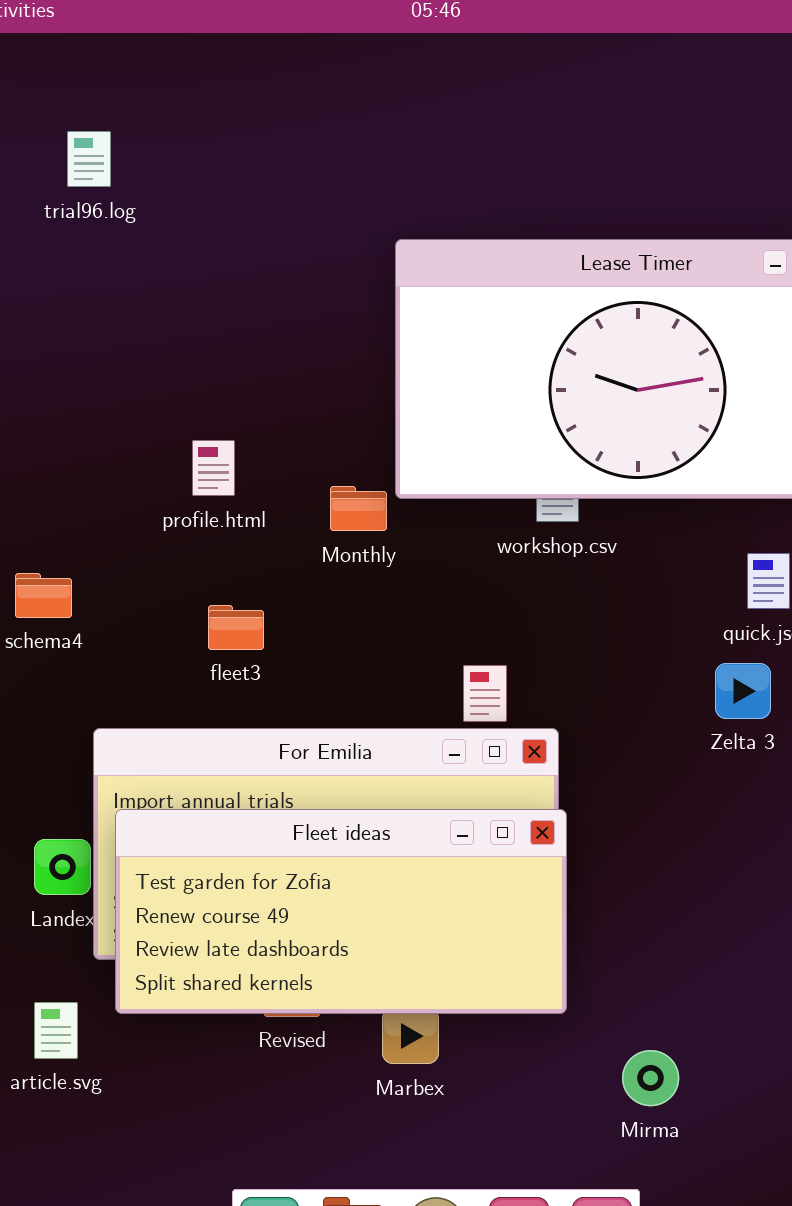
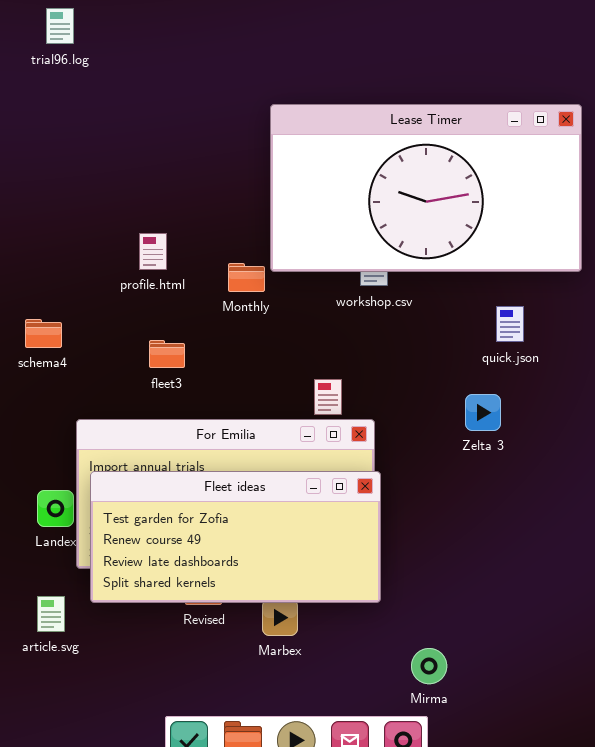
trial96.log: [67,131,111,187] -> [46,8,74,44], moved
Zelta 3: [715,663,771,719] -> [465,394,501,431], moved
Mirma: [622,1050,679,1106] -> [411,648,447,684], moved

